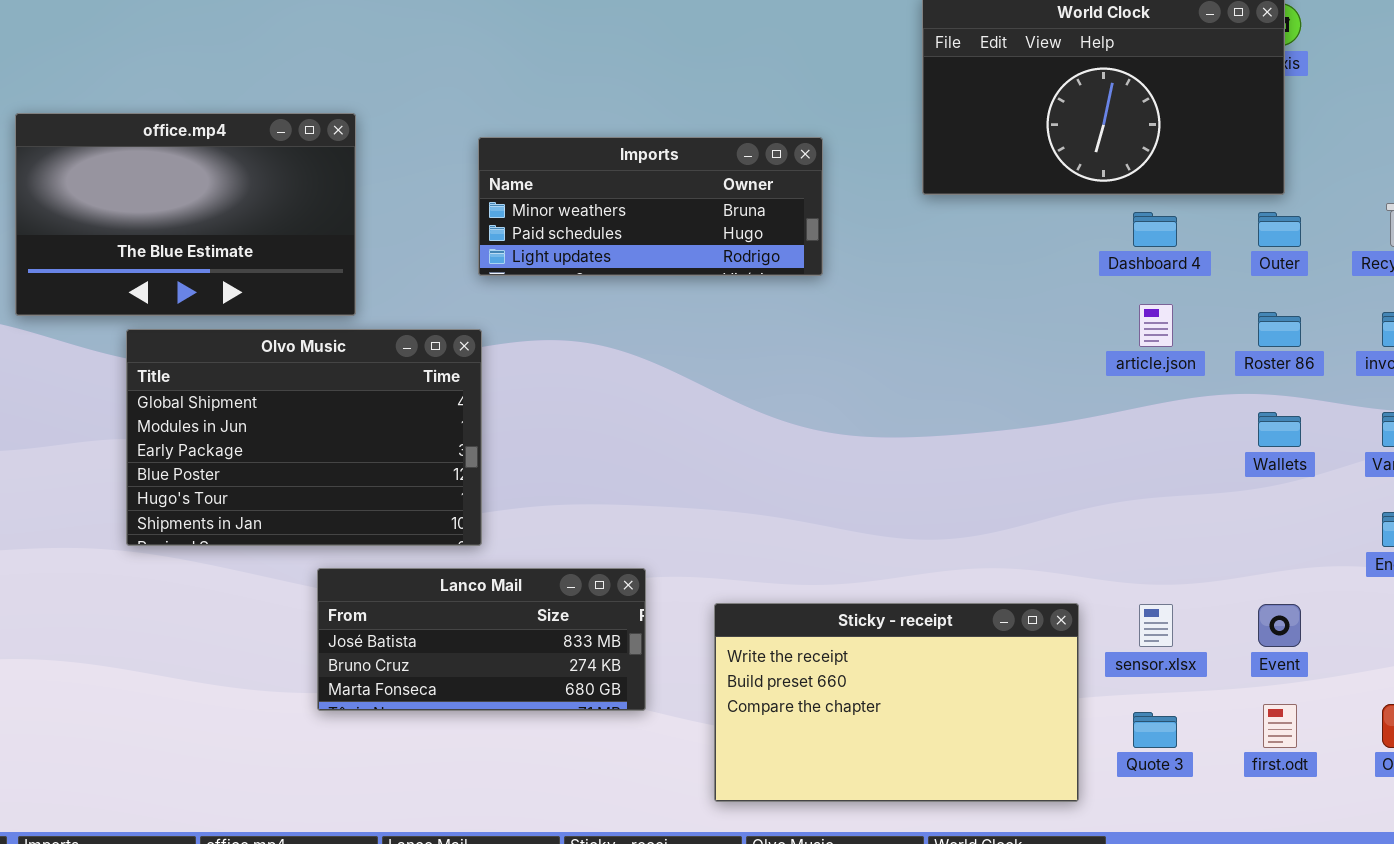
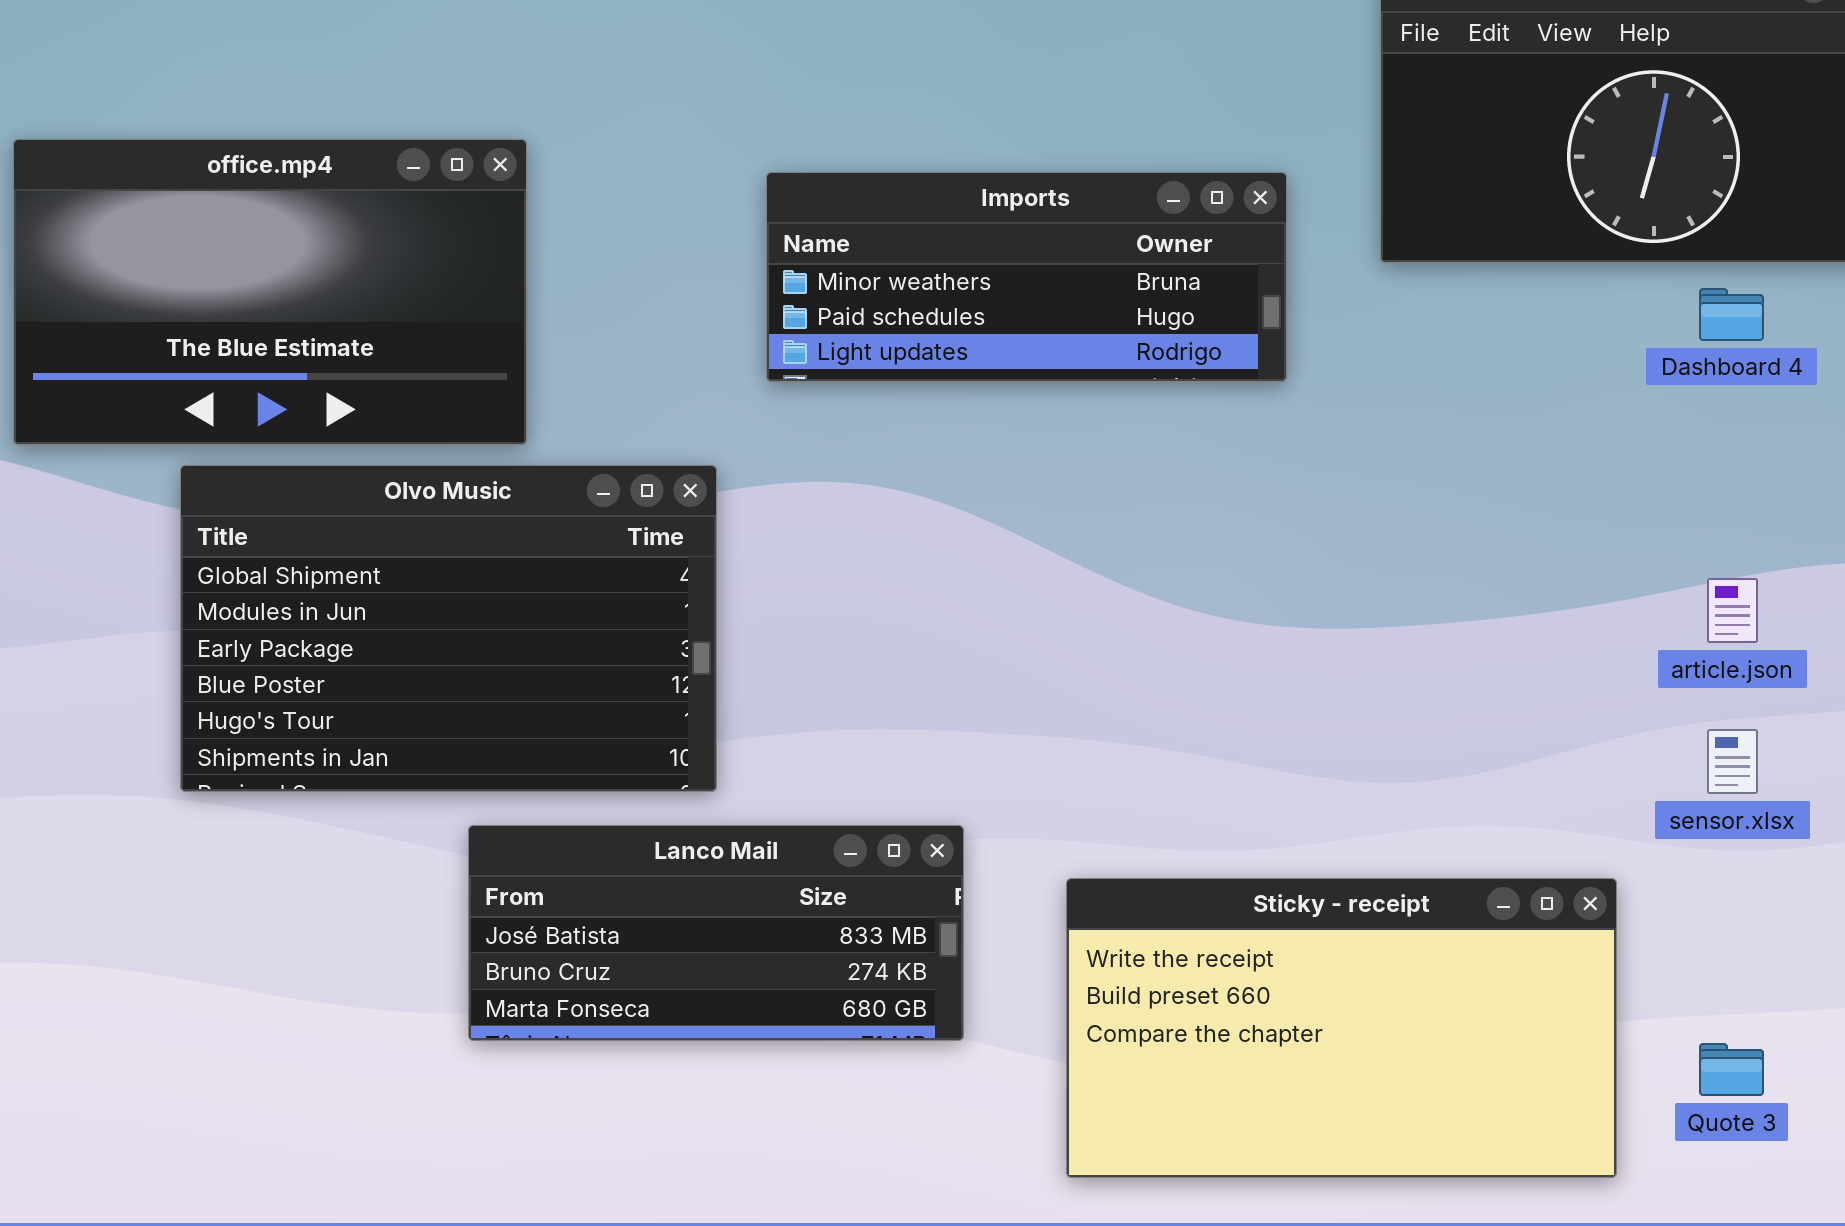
Imports: [478,137,823,276] -> [766,172,1287,382], moved
article.json: [1139,304,1173,347] -> [1707,578,1758,643], moved
sensor.xlsx: [1139,604,1173,647] -> [1707,729,1758,794], moved

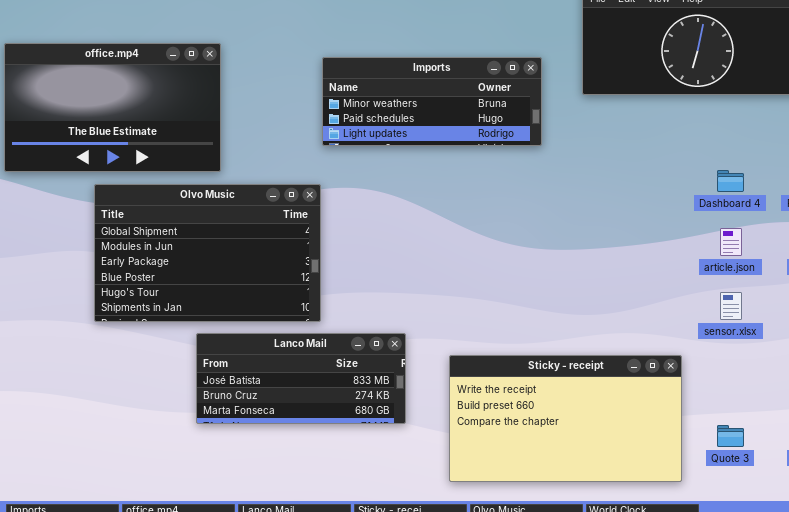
Dashboard 4: [1699,288,1764,341] -> [717,170,744,192], moved
Olvo Music: [180,465,717,792] -> [94,184,321,322], moved

